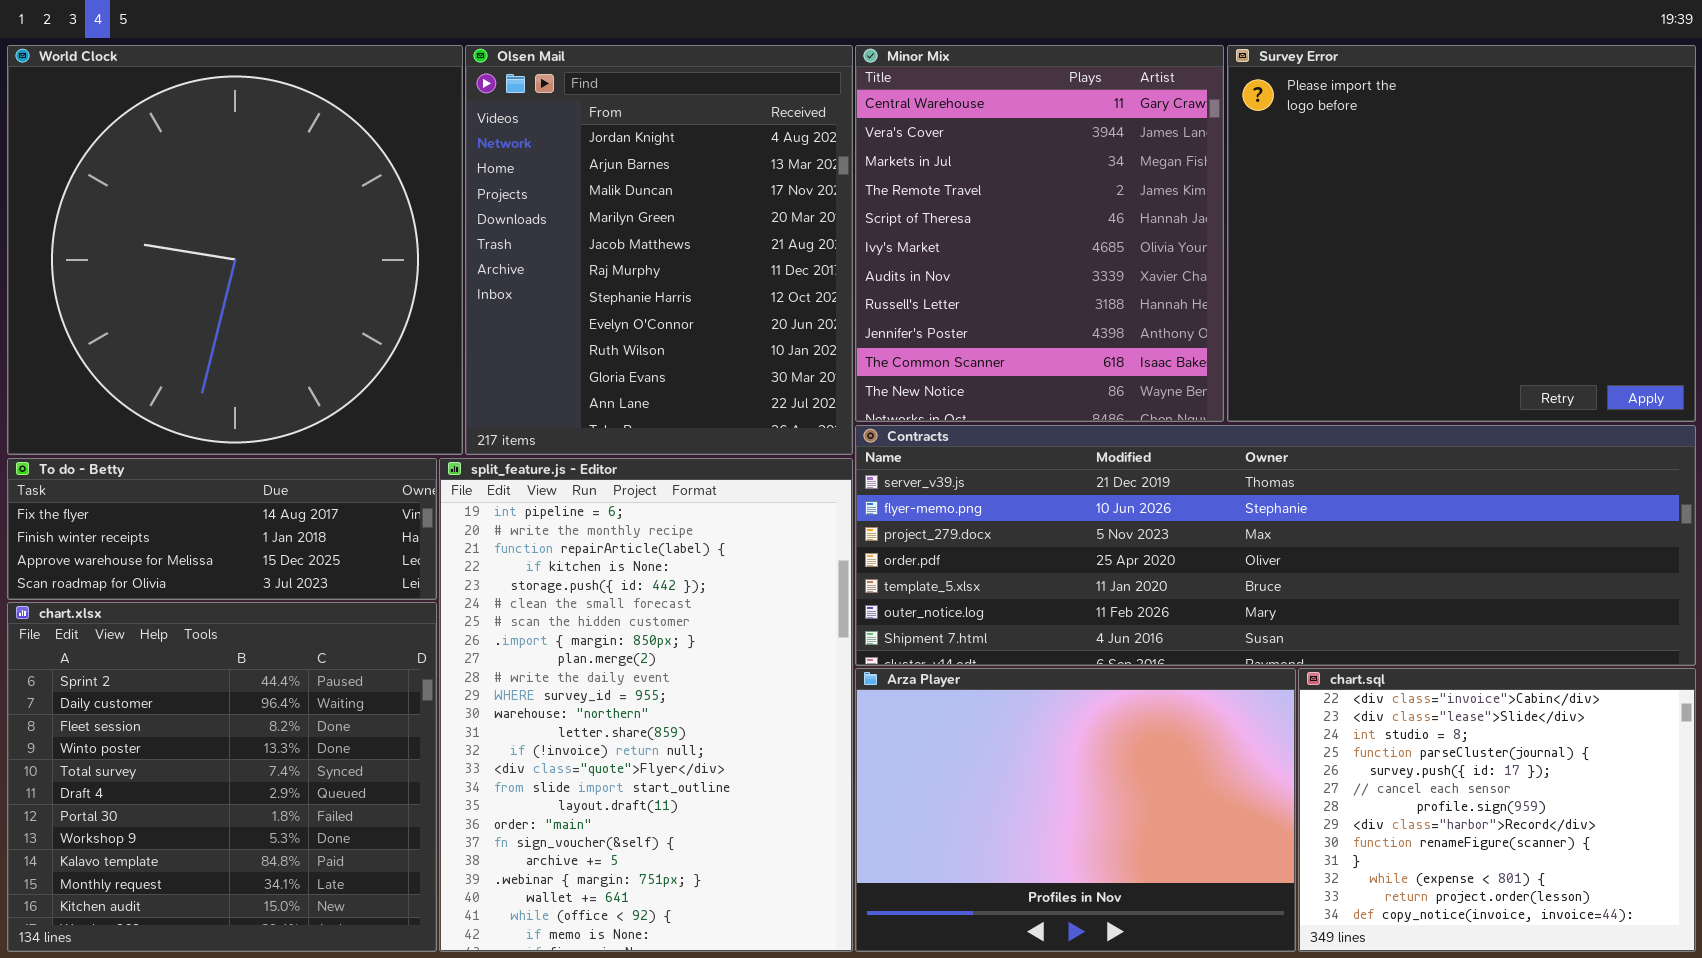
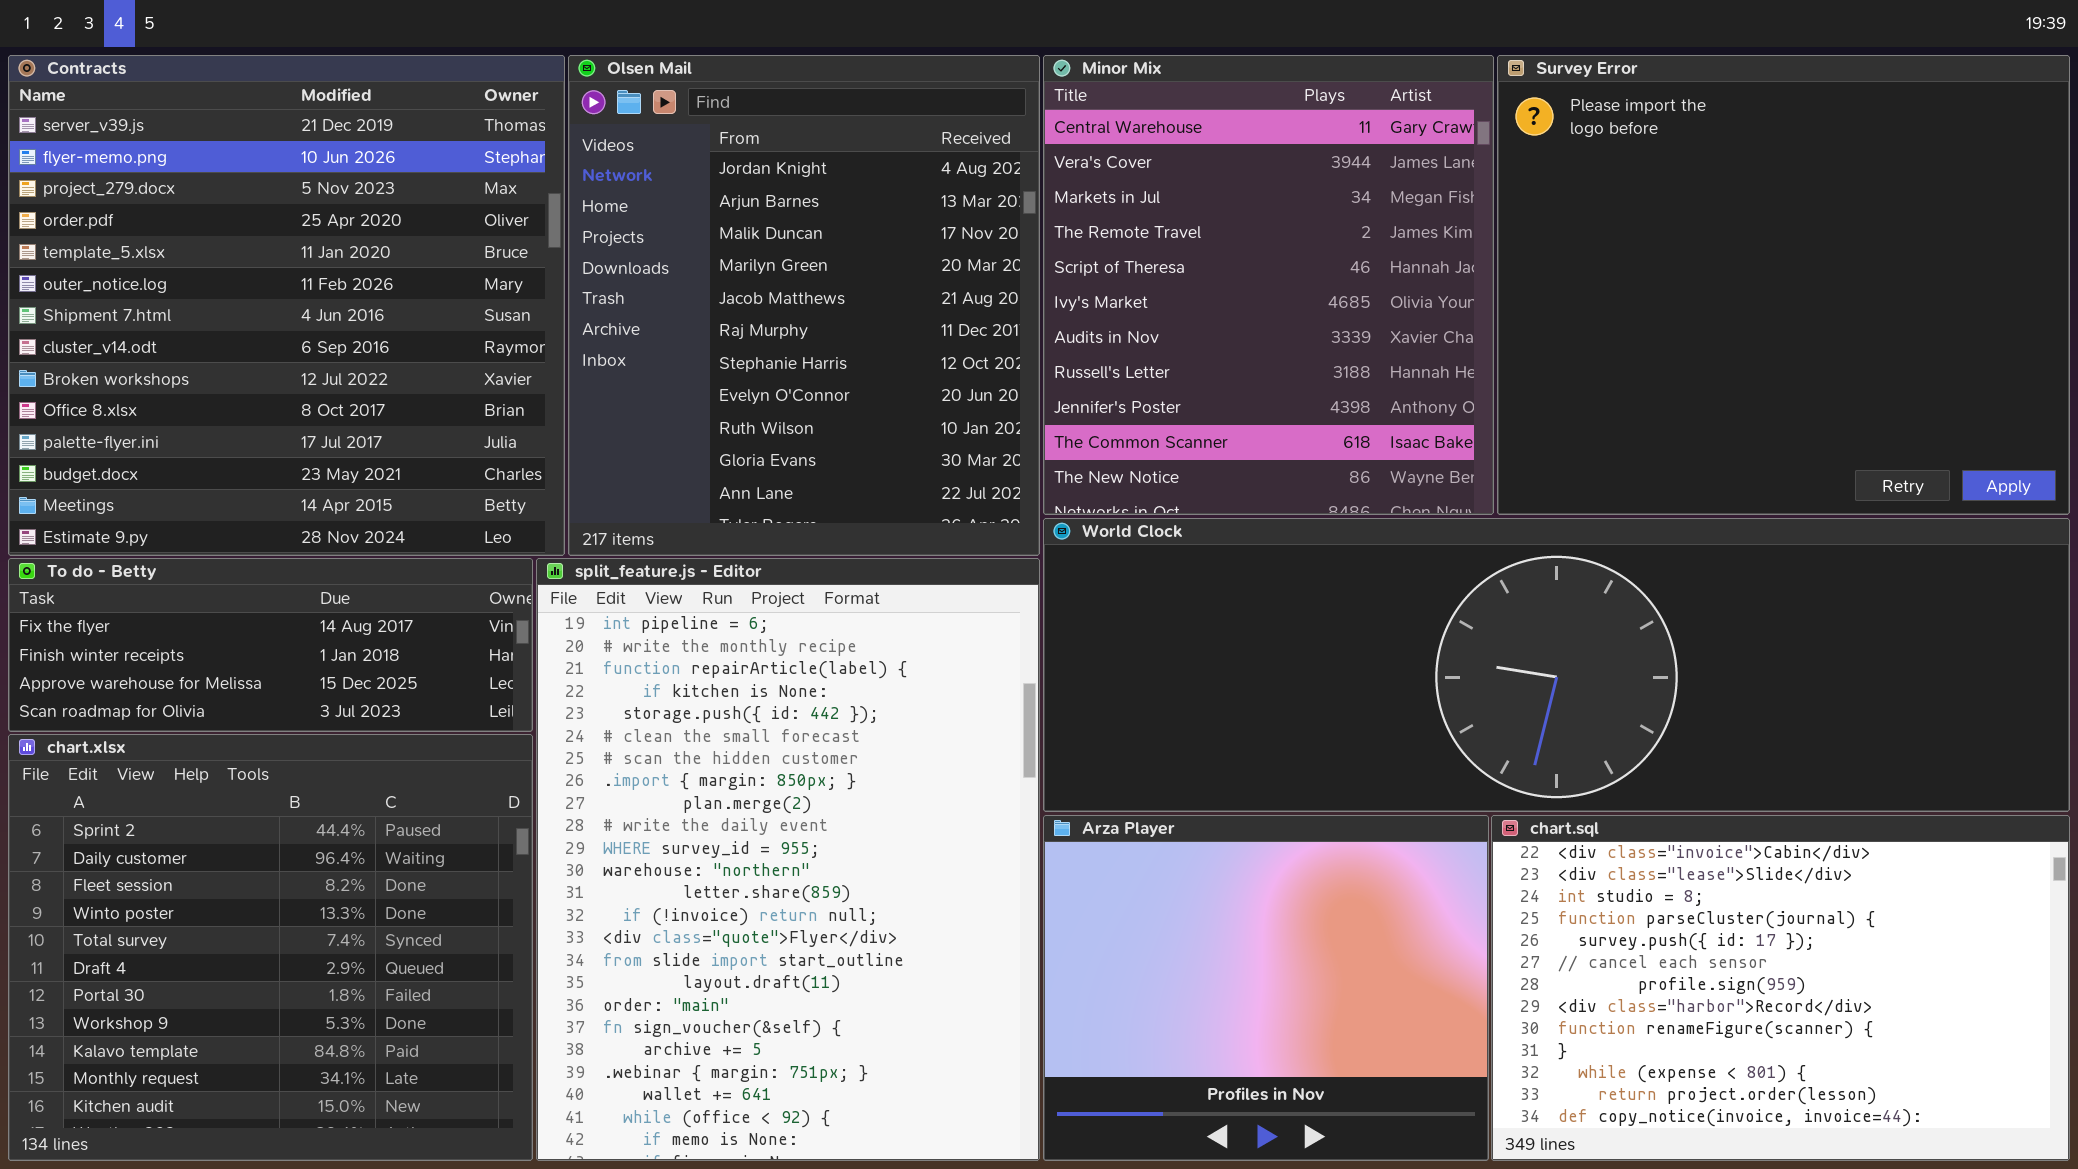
World Clock: [7,45,463,455] -> [1043,518,2070,812], moved, resized
Contracts: [855,425,1696,666] -> [8,55,565,556], moved, resized
Arza Player: [855,668,1296,952] -> [1043,815,1489,1161], resized
chart.sql: [1298,668,1696,952] -> [1491,815,2070,1161], resized

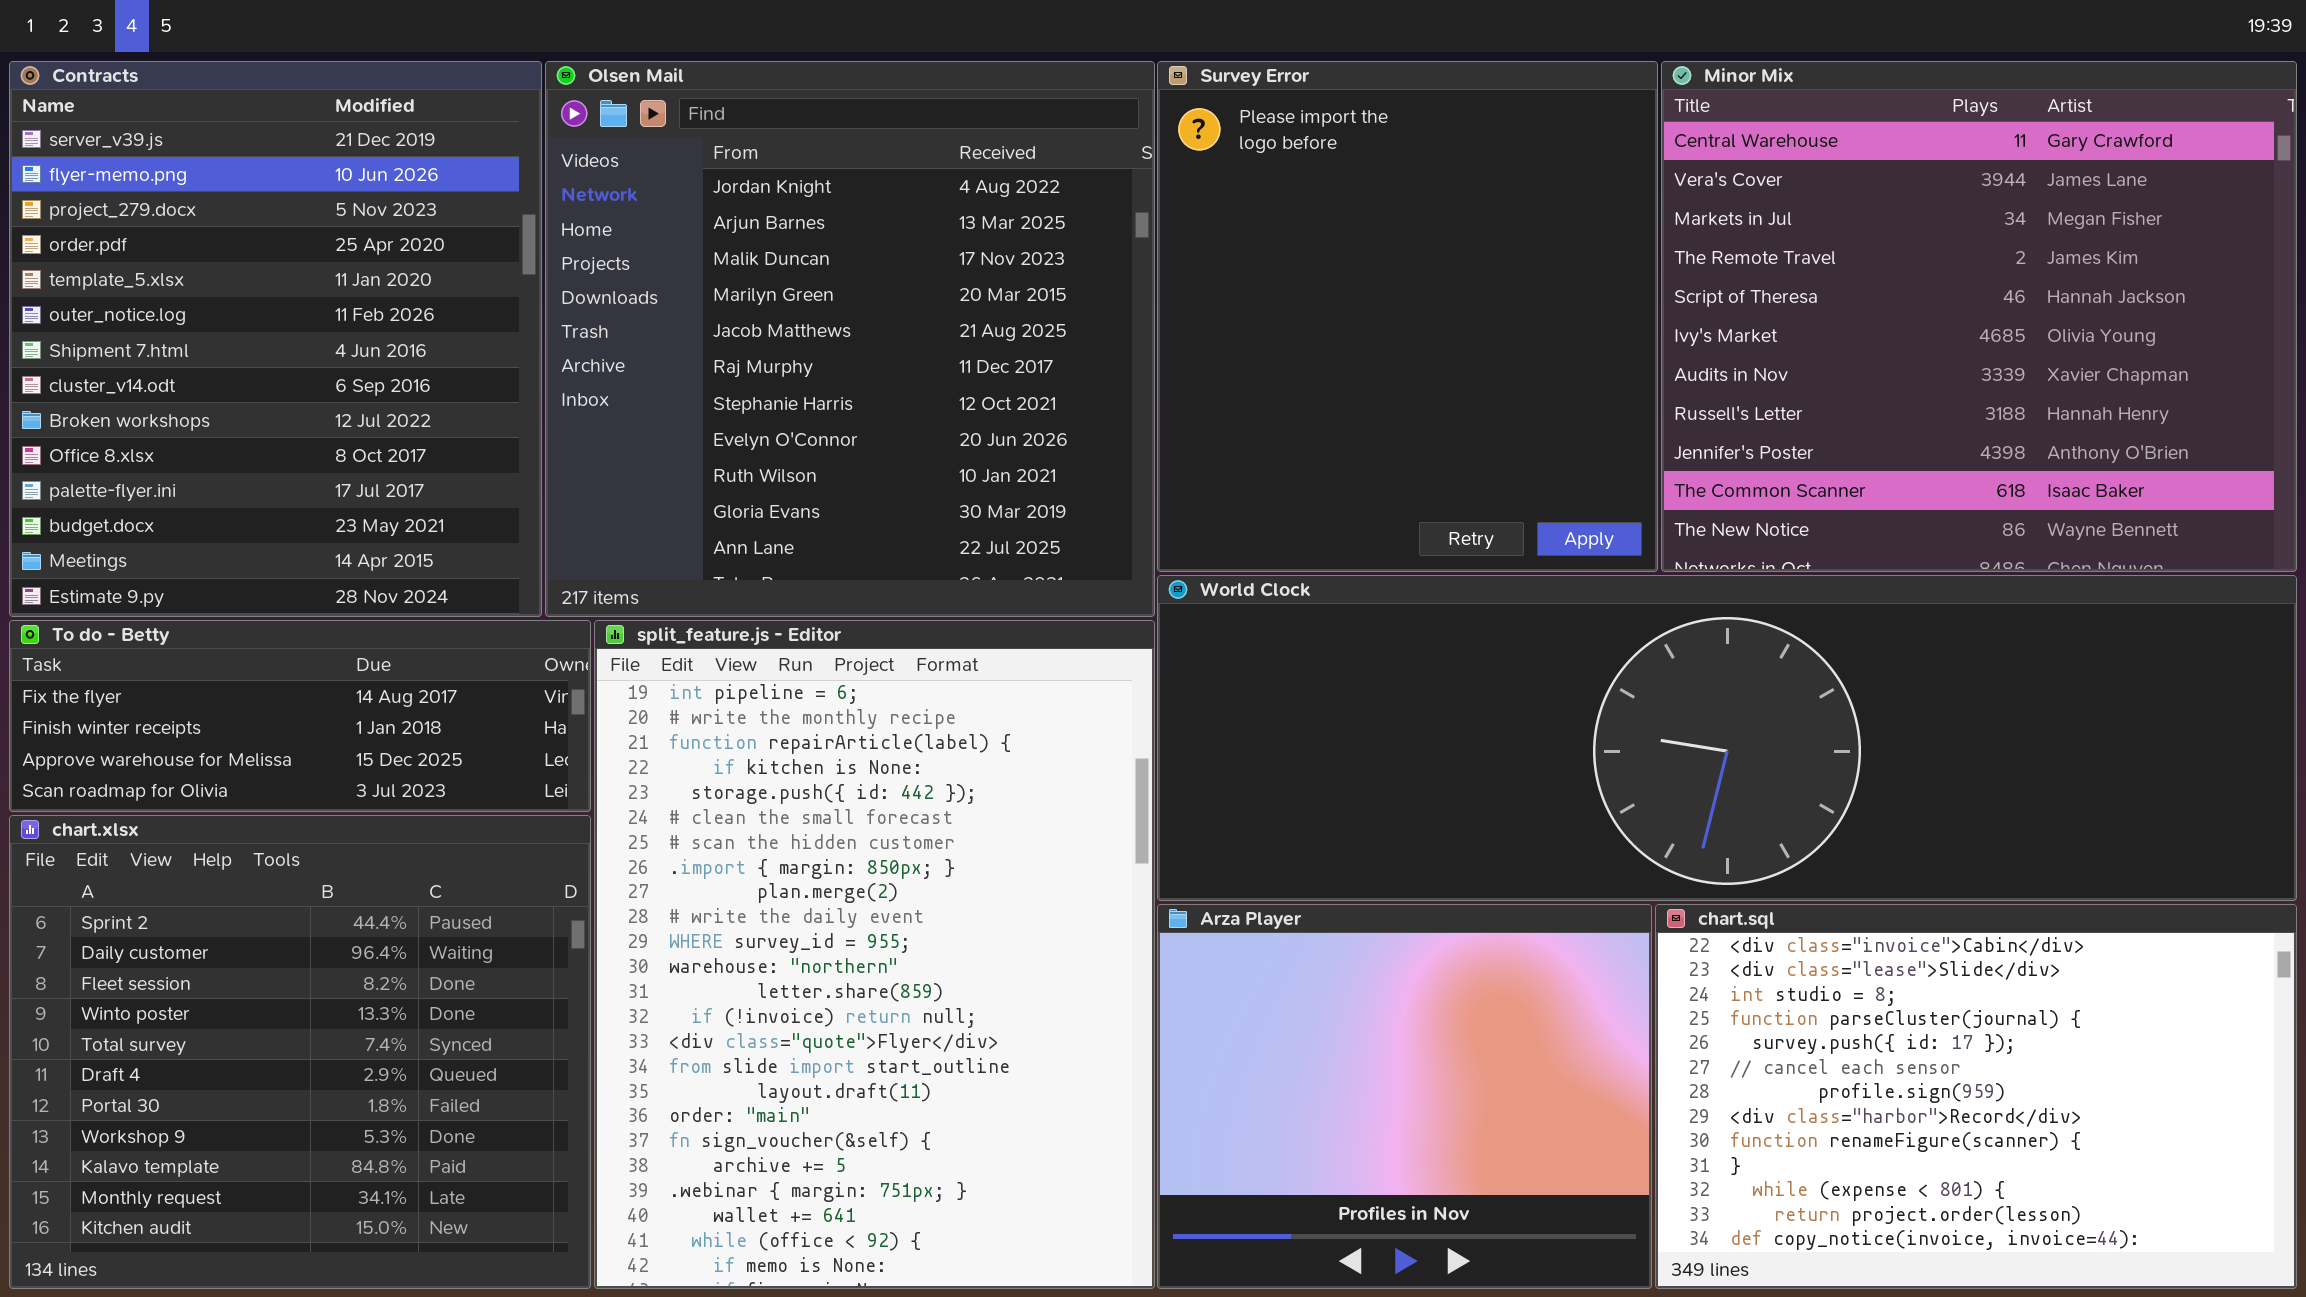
Contracts: [8,55,565,556] -> [9,61,542,617], resized
Olsen Mail: [568,55,1040,556] -> [545,61,1155,617], resized
Minor Mix: [1043,55,1494,515] -> [1661,61,2297,572], moved, resized
Survey Error: [1497,55,2070,515] -> [1157,61,1658,572], moved, resized

